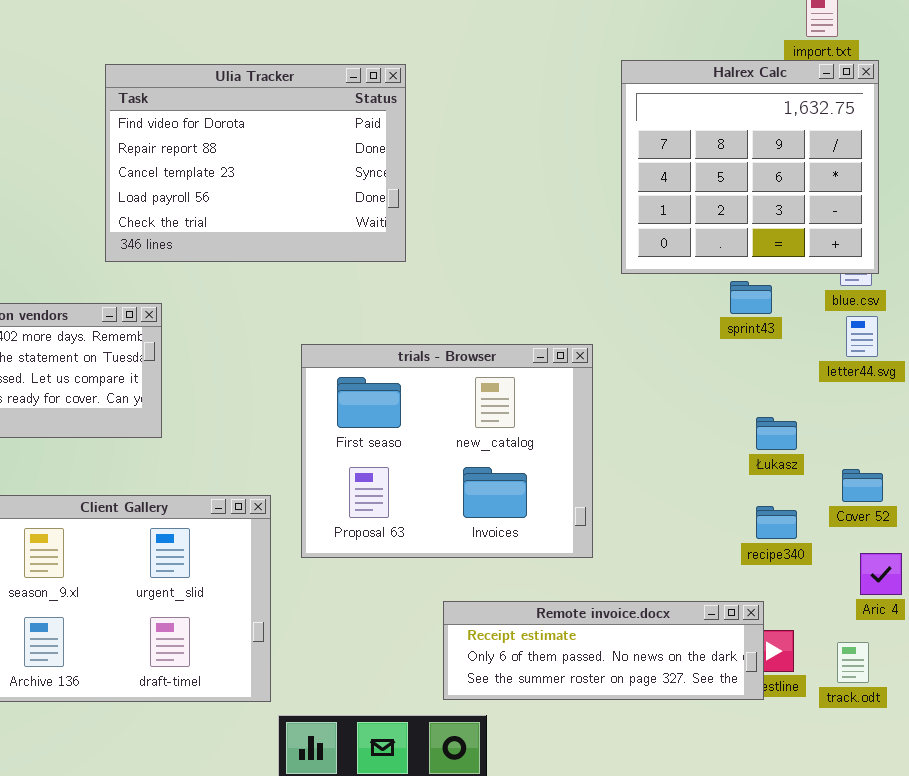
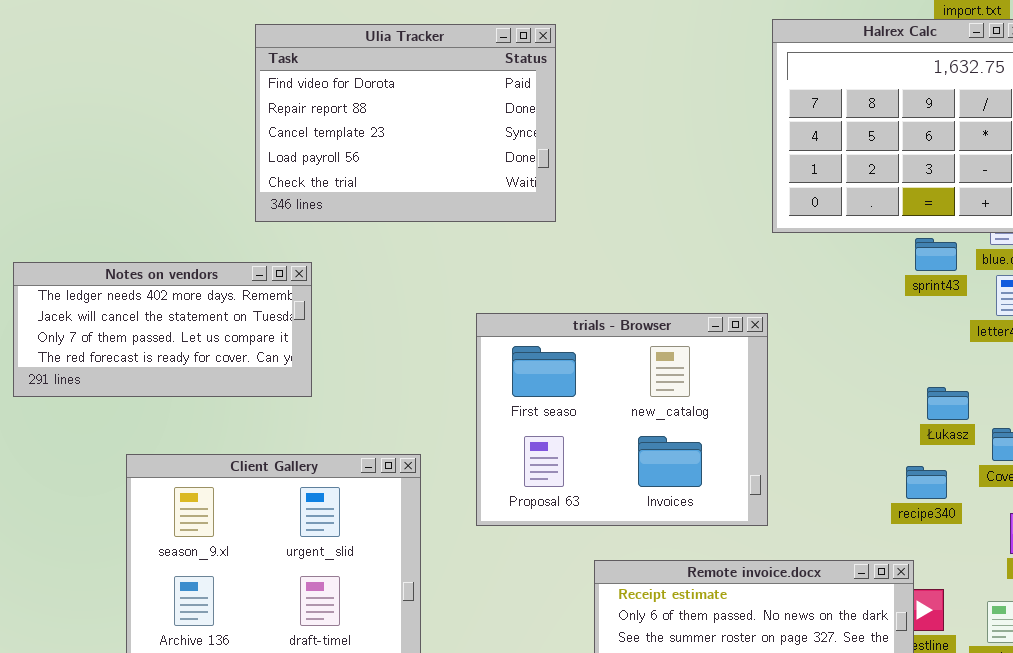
sprint43: [730,281,772,314] -> [915,238,957,271], moved
trials - Browser: [301,344,593,558] -> [476,313,768,526], moved
Łukasz: [756,417,797,450] -> [927,387,969,420], moved

